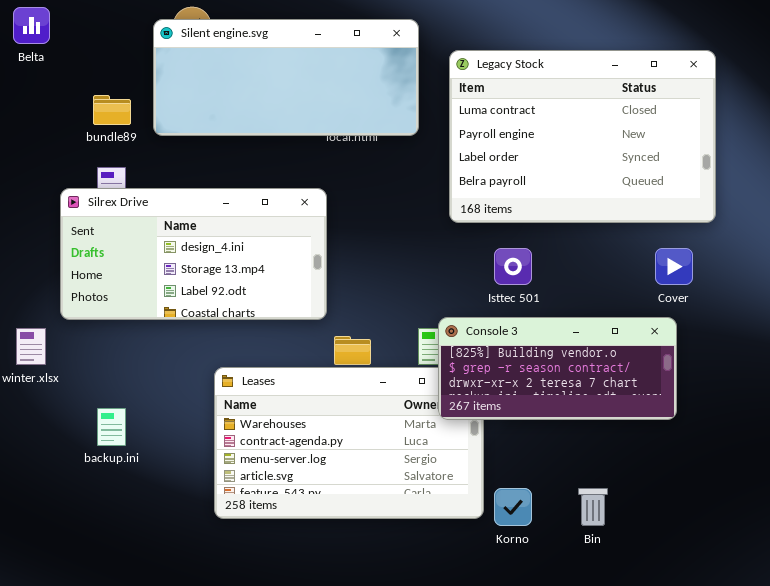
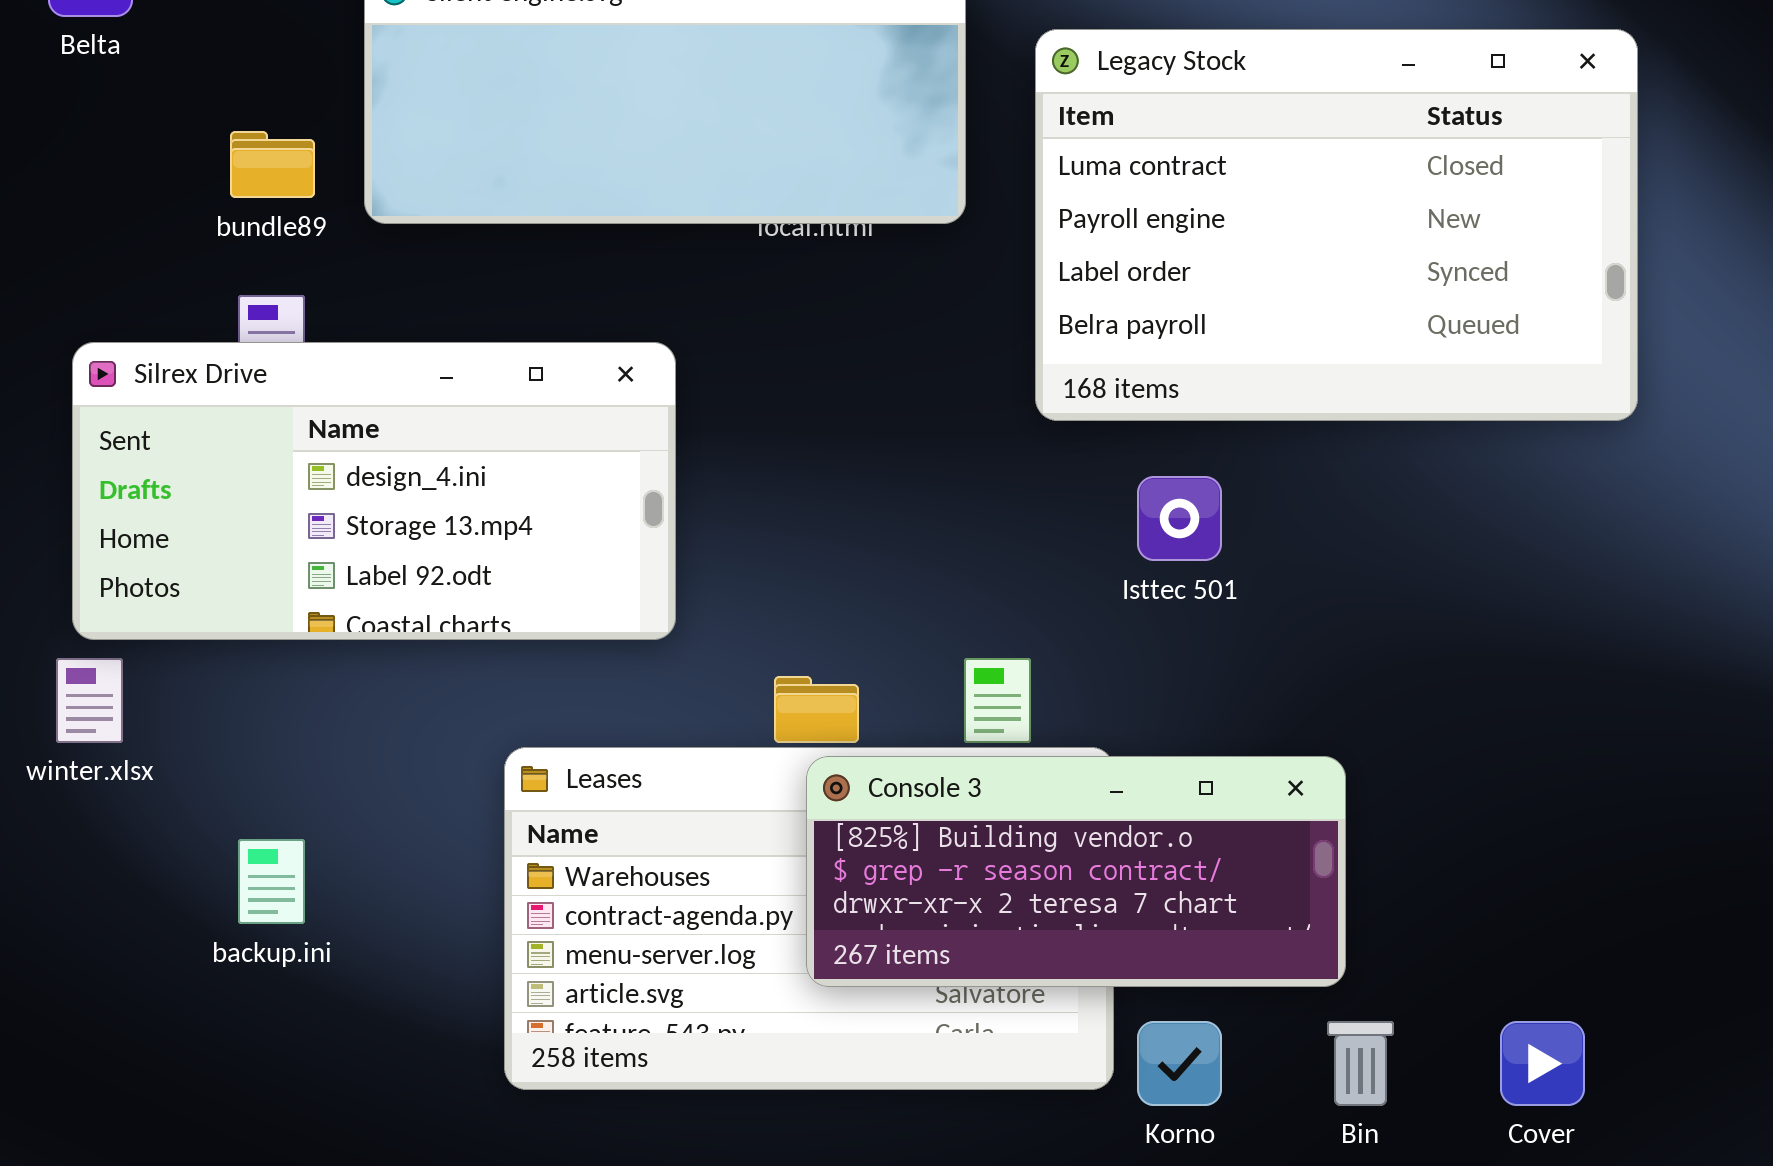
Silrex Drive: [60,188,327,320] -> [72,342,676,640], moved
Cover: [655,248,693,285] -> [1500,1021,1585,1106], moved
Console 3: [438,317,677,420] -> [806,756,1346,987], moved

